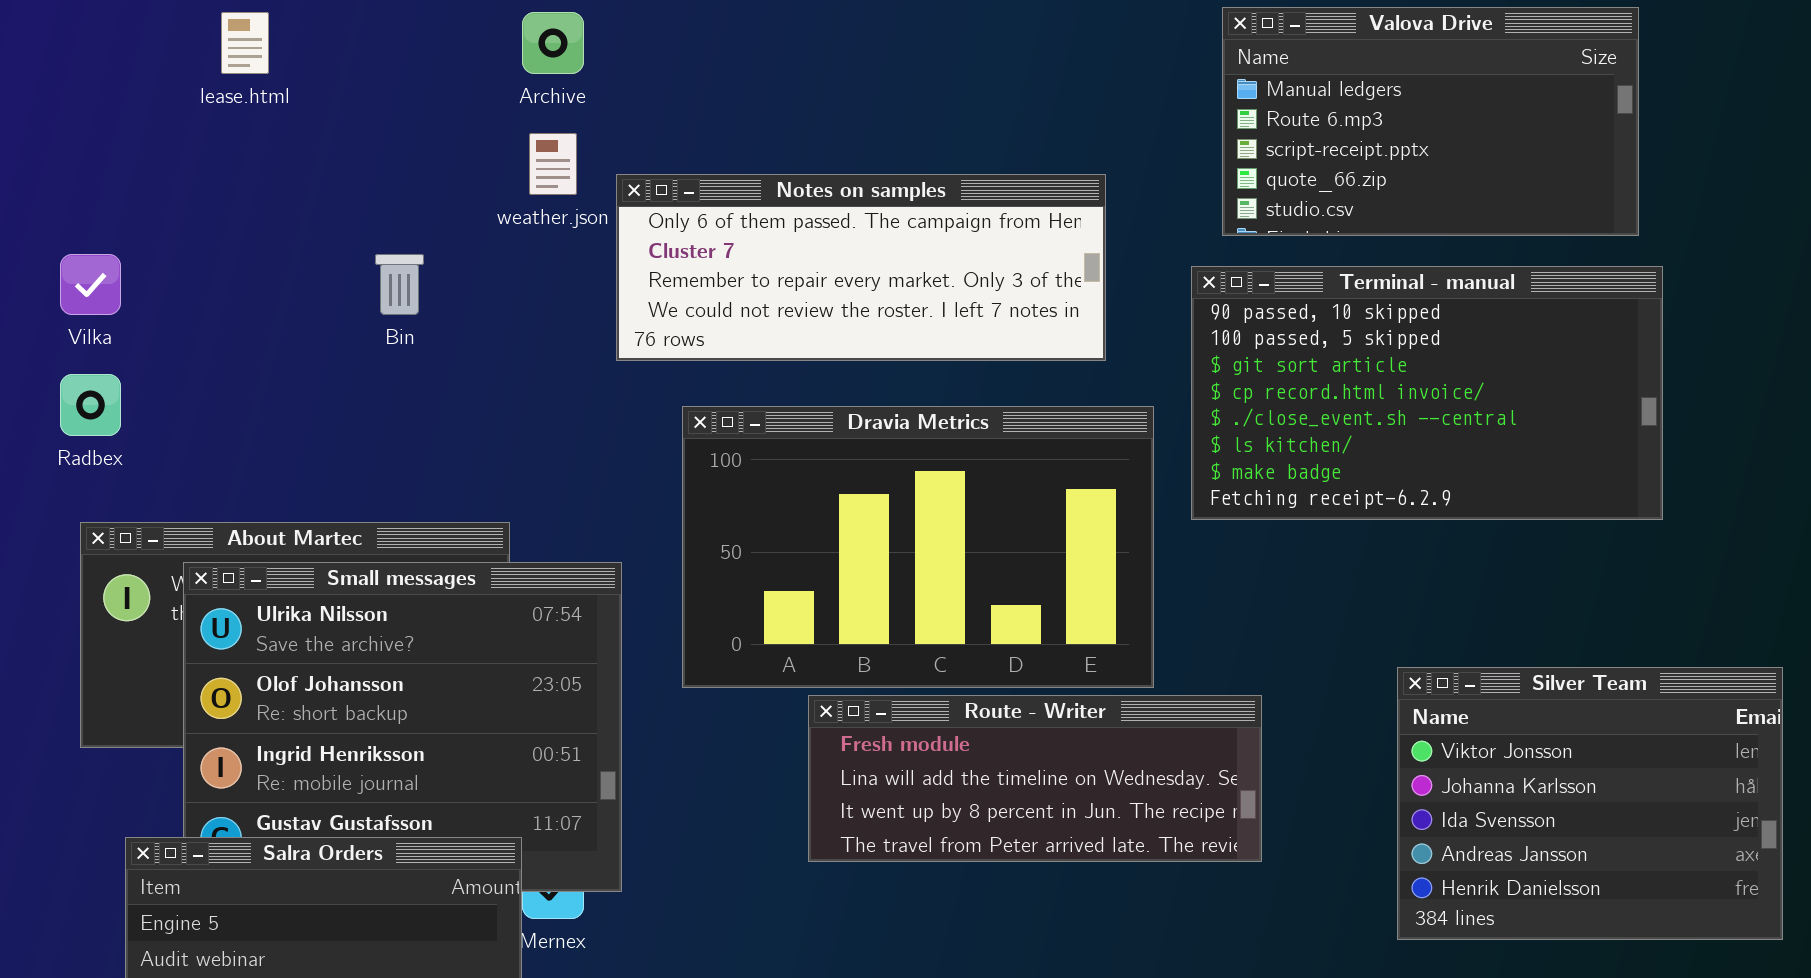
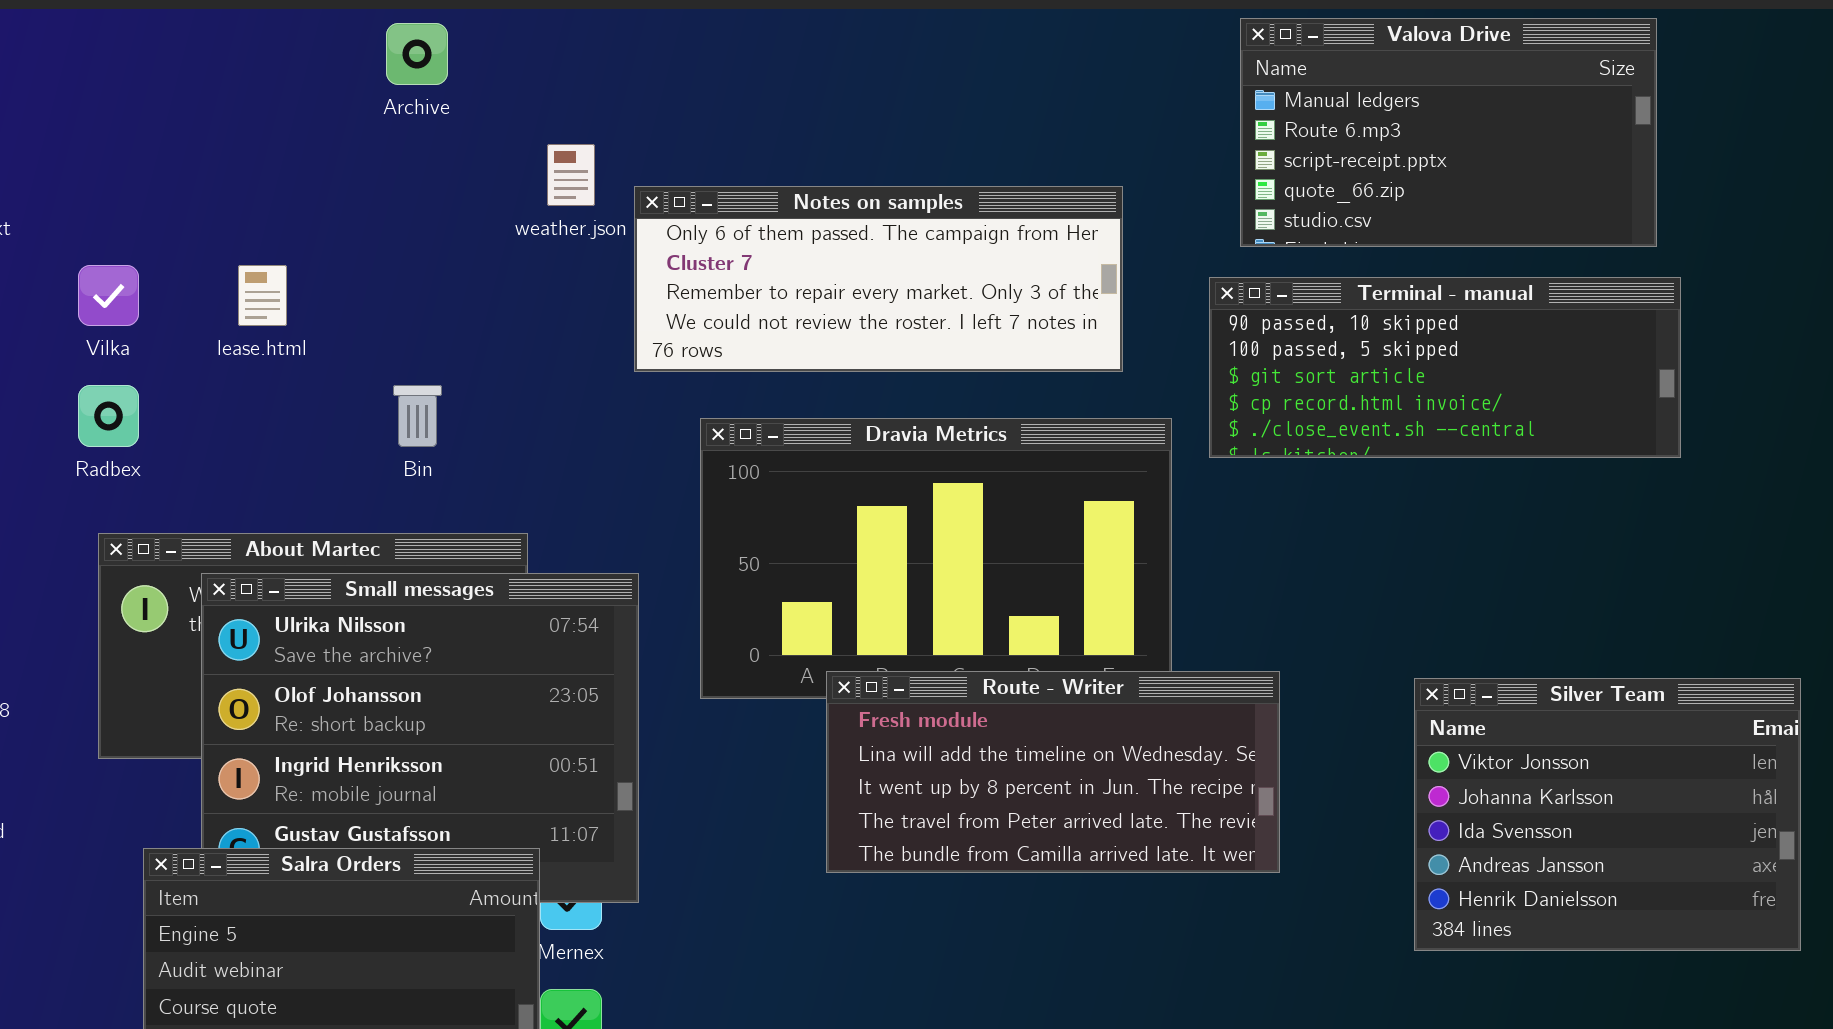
lease.html: [221,12,269,74] -> [238,265,287,326], moved
Archive: [522,12,584,74] -> [386,23,448,85], moved
Bin: [375,254,424,315] -> [393,385,442,447], moved
Terminal - manual: [1191,266,1663,520] -> [1209,277,1681,458], resized
Route - Writer: [808,695,1262,862] -> [826,671,1280,873], resized

